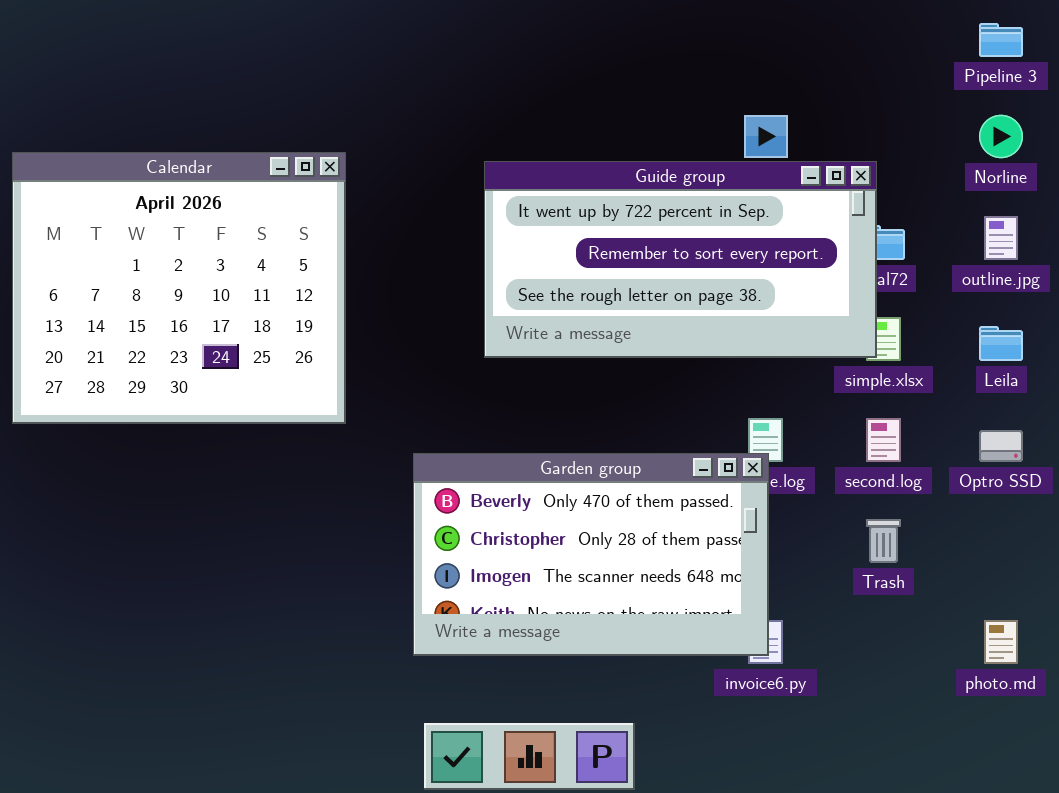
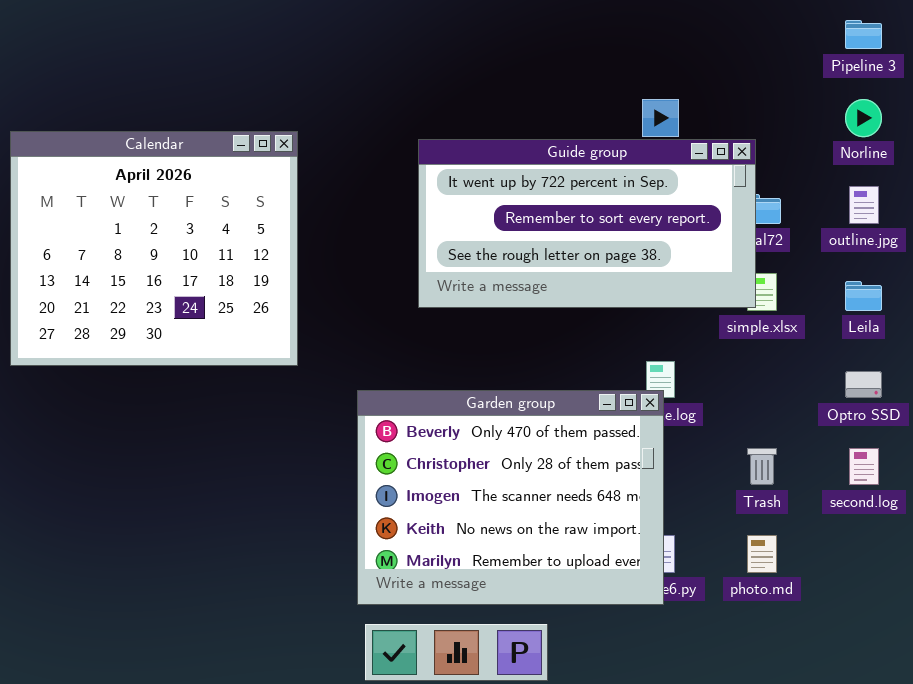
second.log: [866,418,901,462] -> [849,448,879,485], moved
Garden group: [413,453,769,656] -> [357,390,664,605], resized
photo.md: [984,620,1018,664] -> [747,535,777,573], moved

